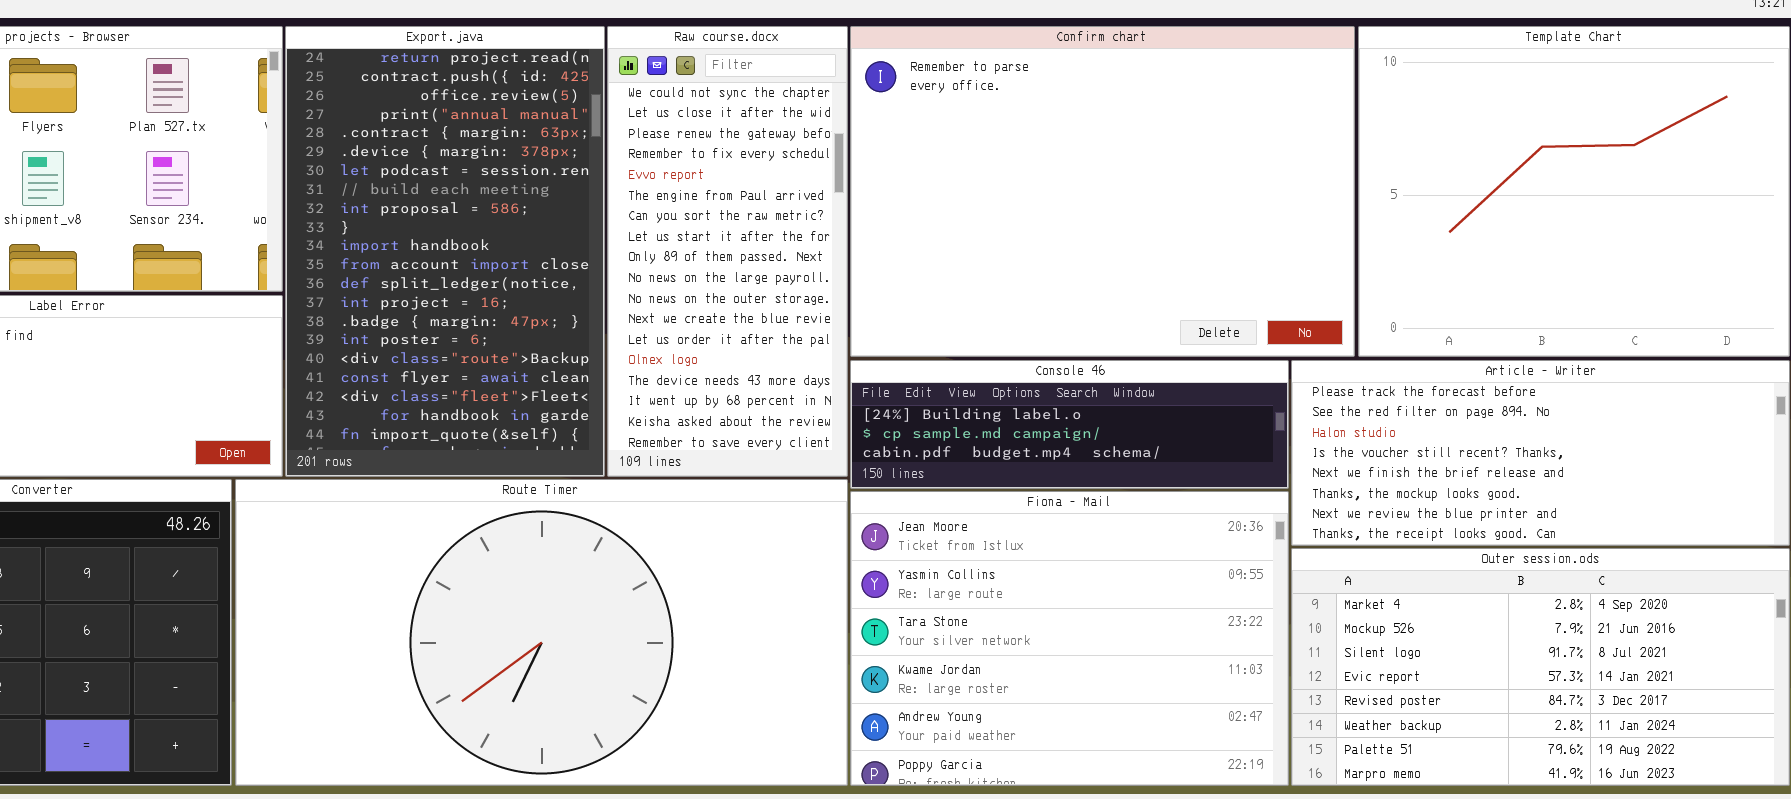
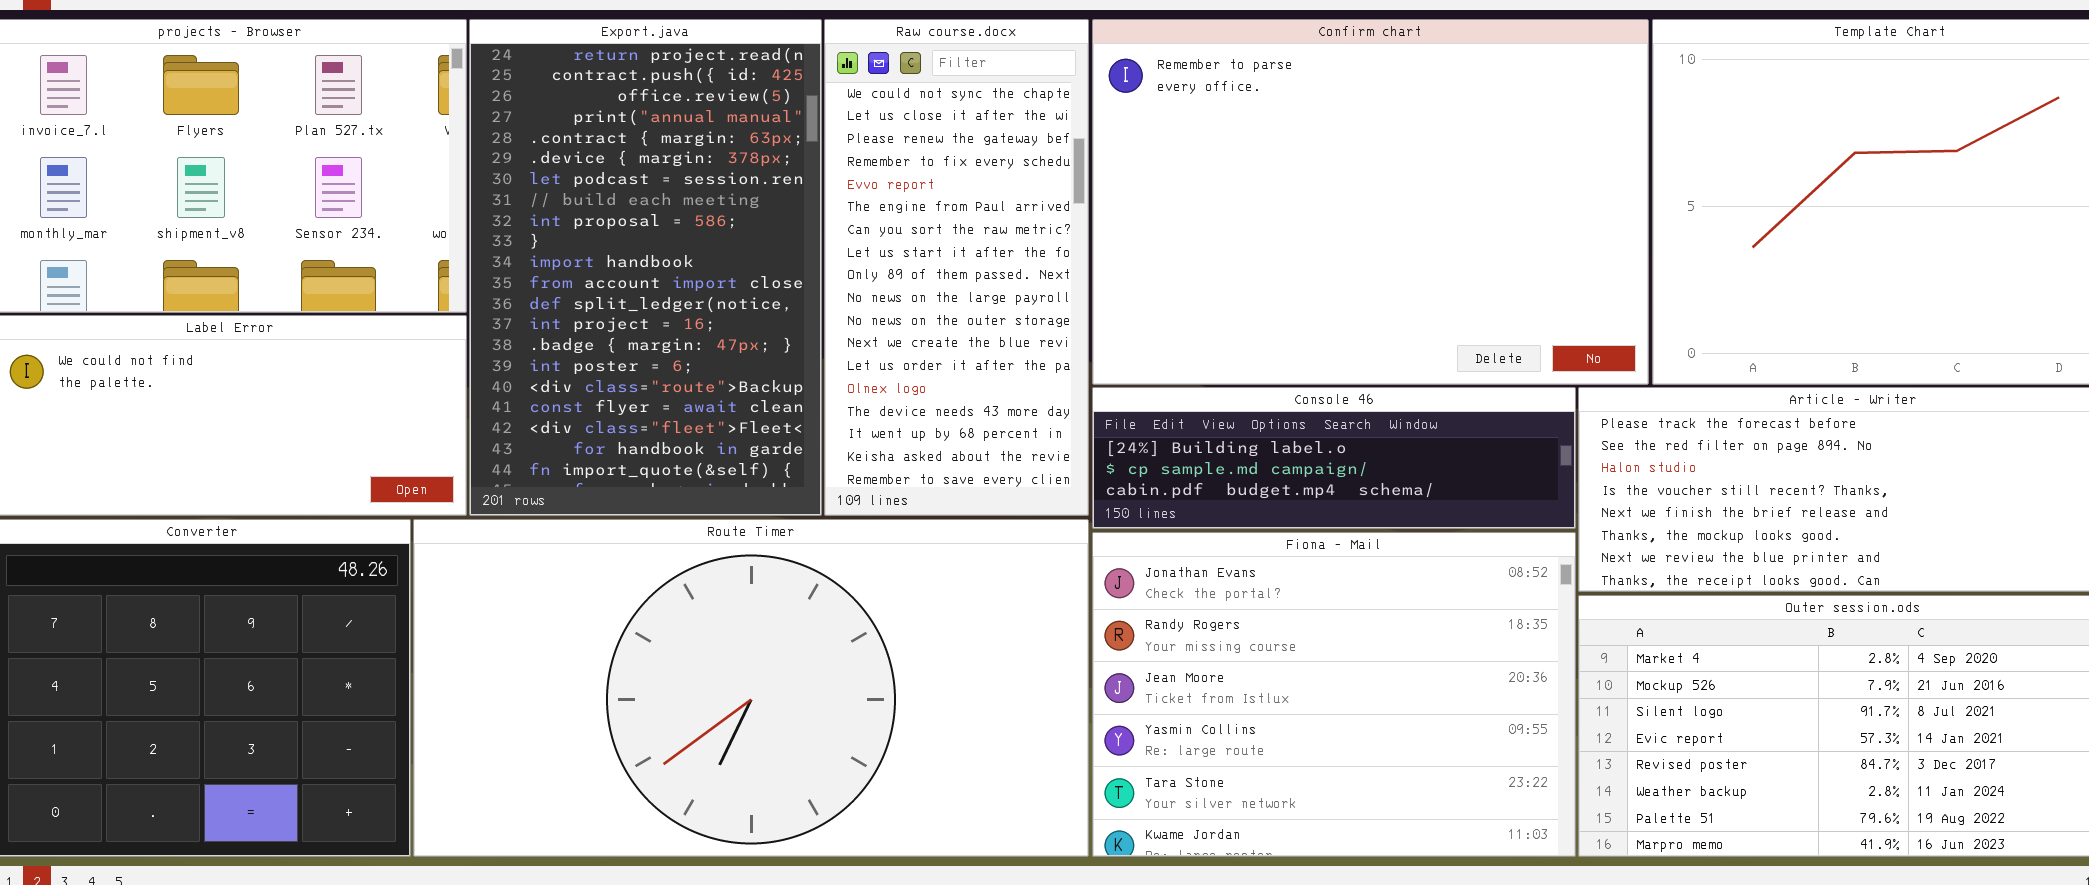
Fiona - Mail: [850,491,1289,786] -> [1092,532,1576,857], scrolled up 2 rows

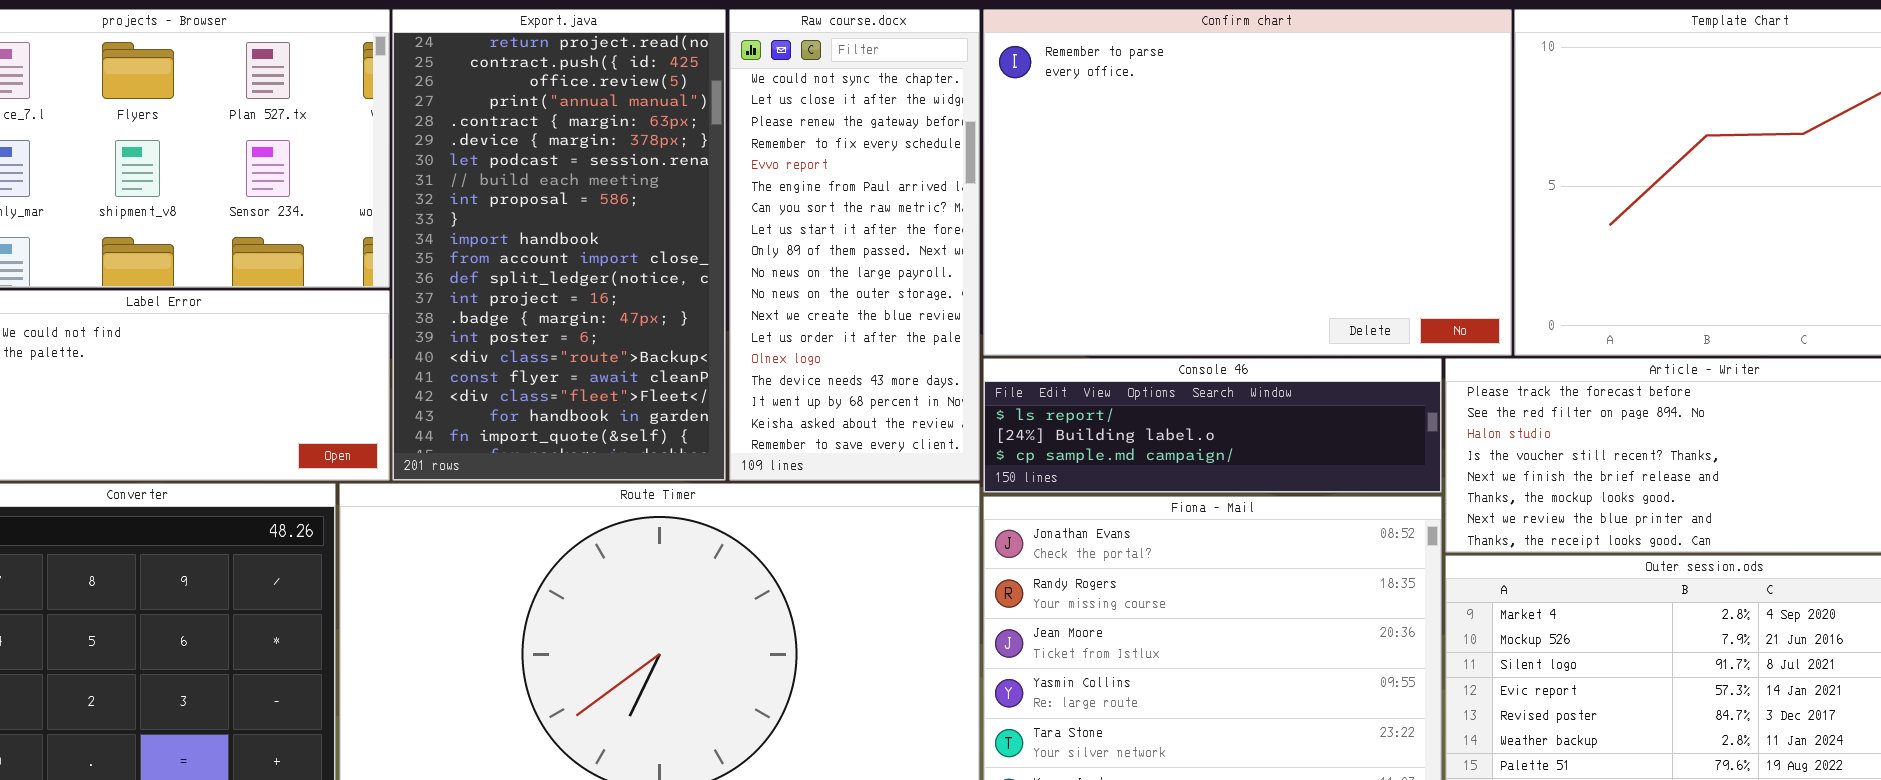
Console 46: [1092,387,1576,529] -> [983,358,1442,493], scrolled up 1 row

